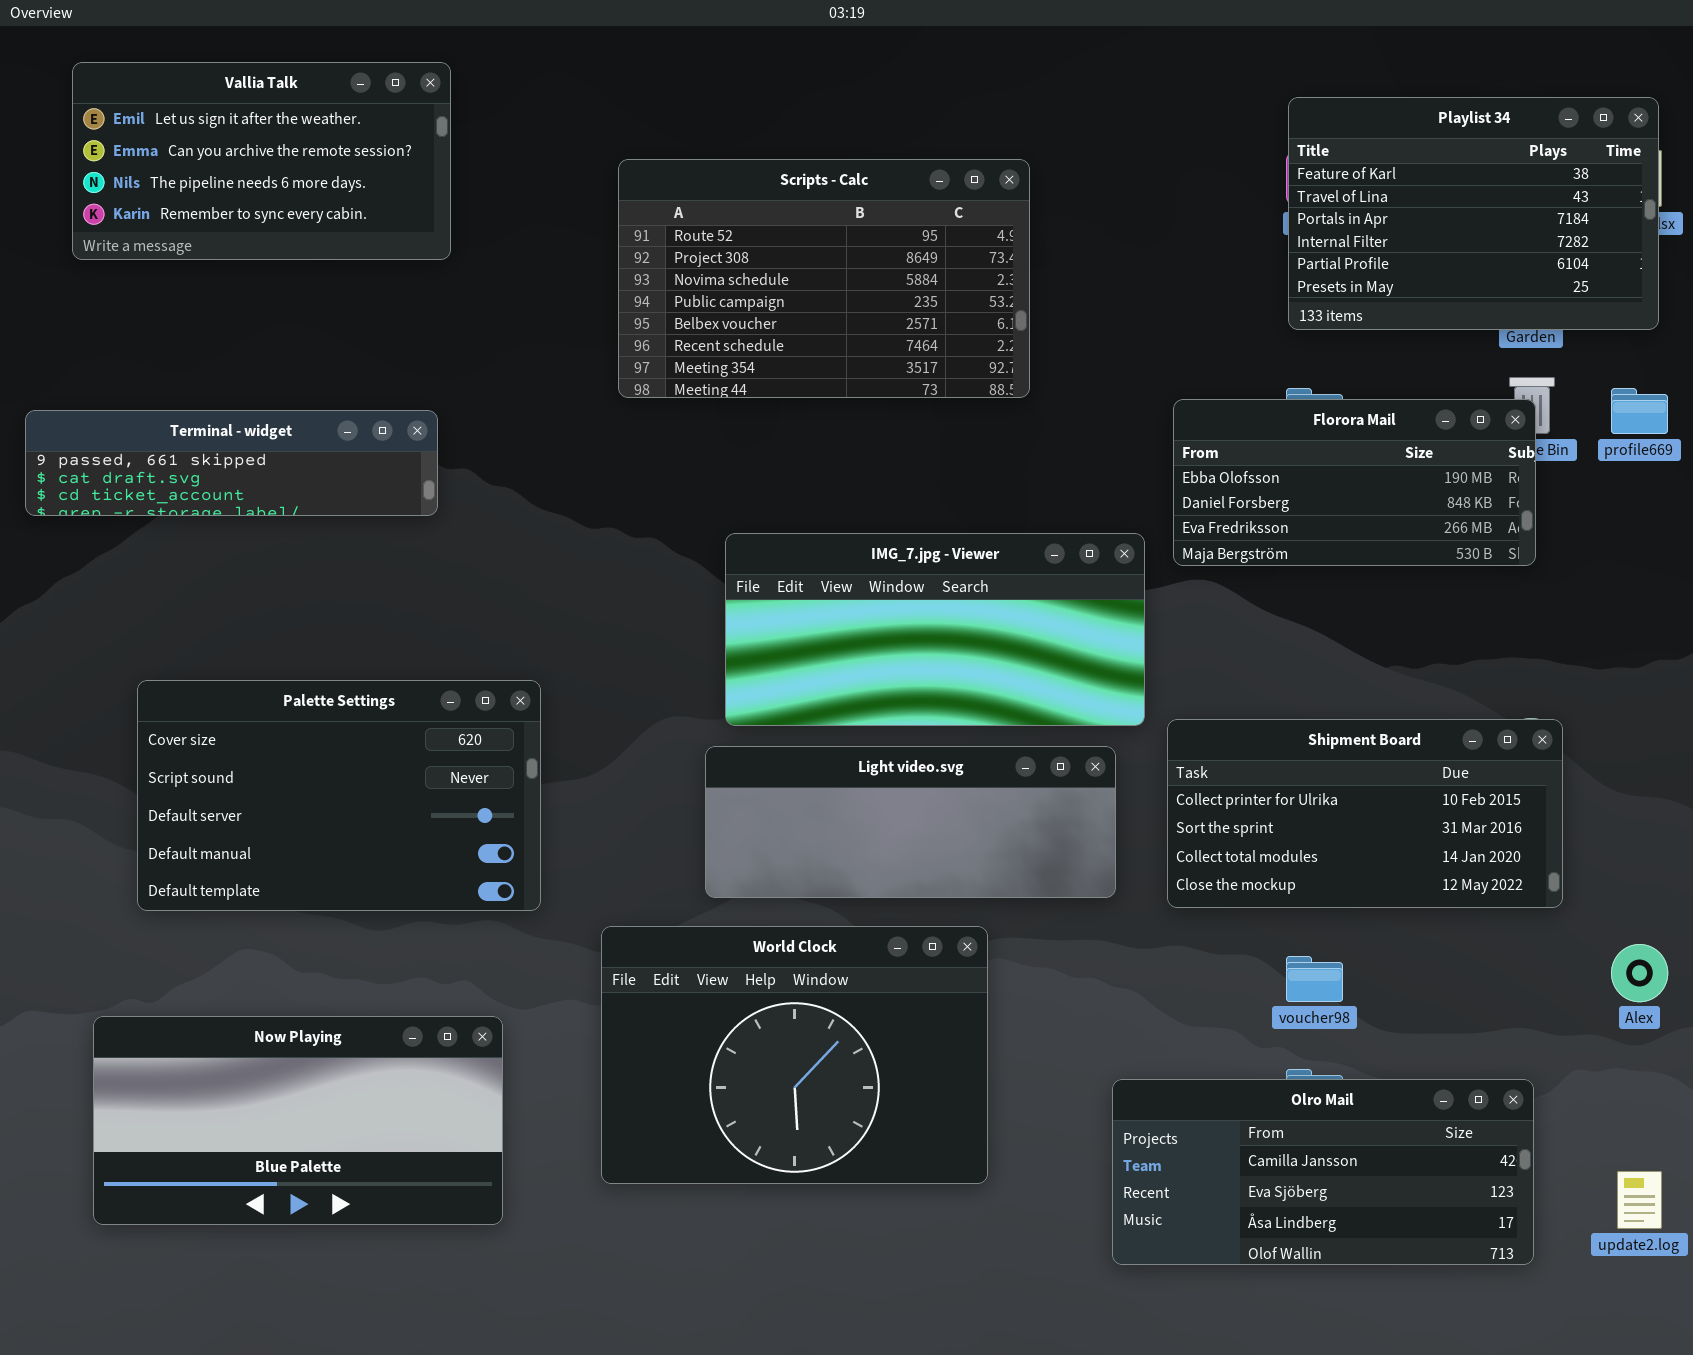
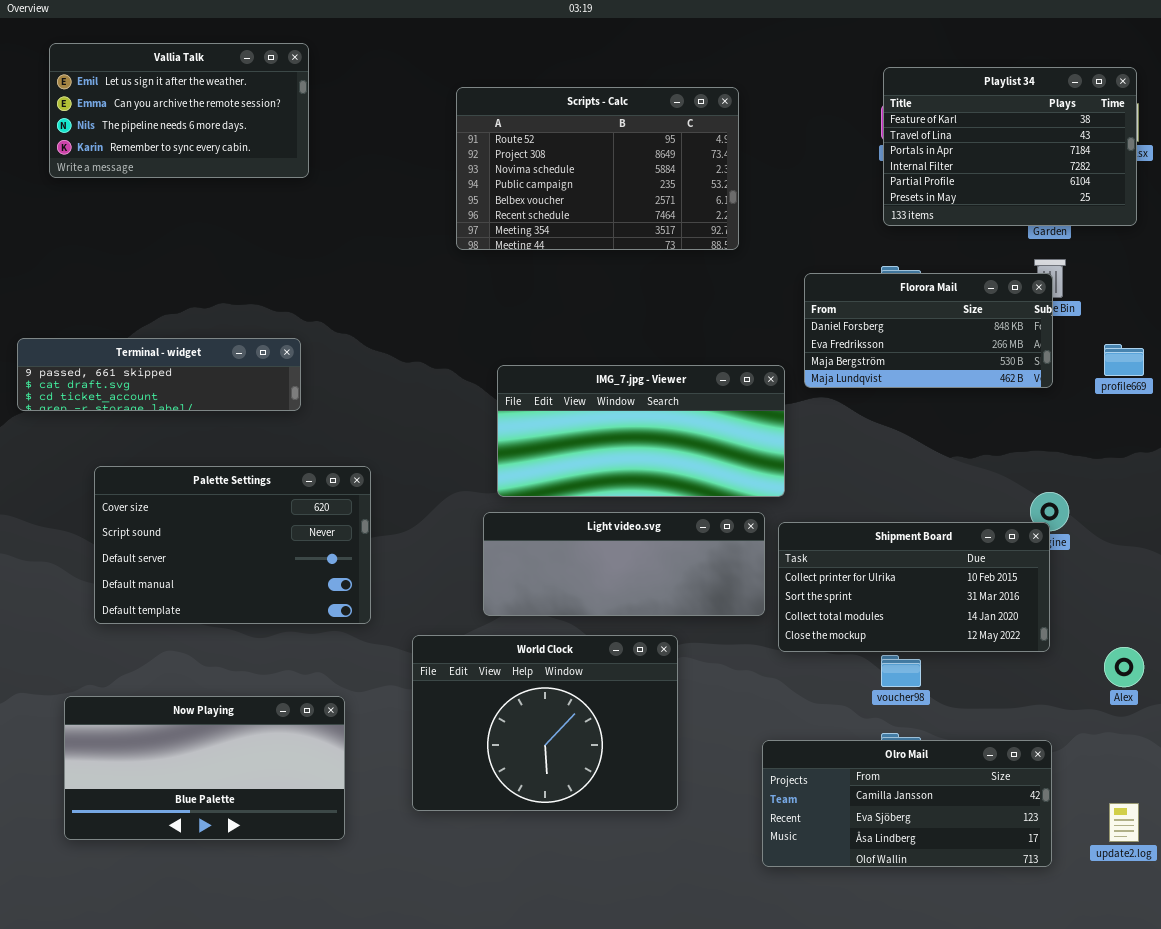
Scripts - Calc: [618,159,1030,398] -> [456,87,739,250], moved
profile669: [1611,388,1668,434] -> [1104,344,1144,376], moved
Florora Mail: [1173,399,1536,566] -> [804,273,1053,388], scrolled down 1 row
Terminal - widget: [25,410,438,516] -> [17,338,301,411], moved
Shipment Board: [1167,719,1563,908] -> [778,522,1050,652], moved

